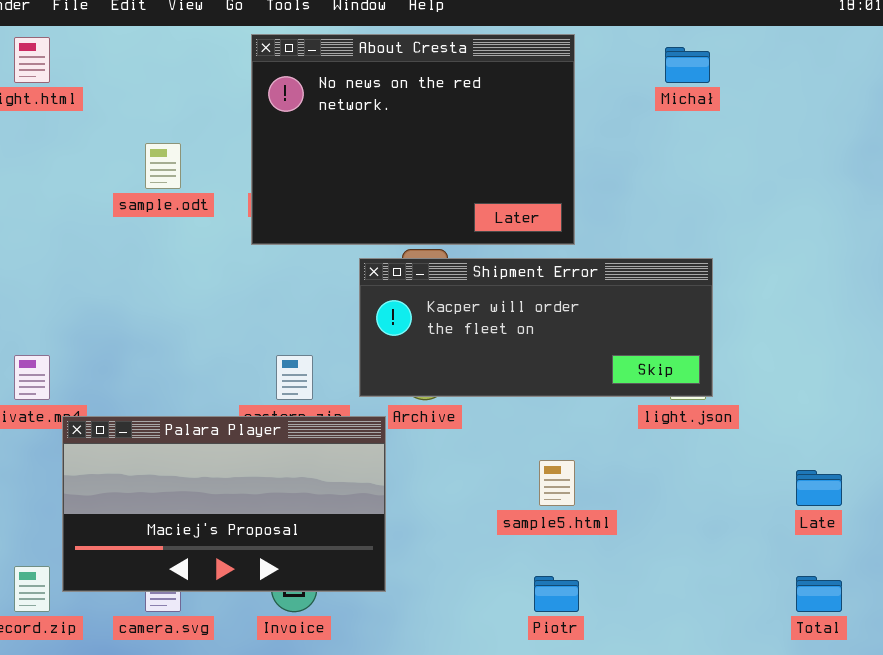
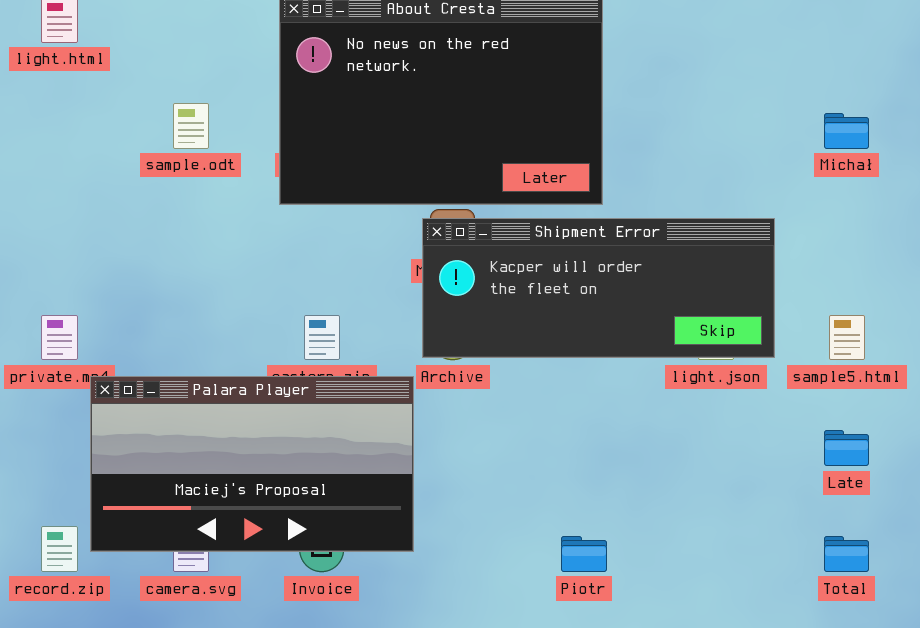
Michał: [665,47,710,83] -> [824,113,869,149], moved
Shipment Error: [359,258,713,397] -> [422,218,775,358], moved
sample5.html: [539,460,575,506] -> [829,315,865,360], moved

